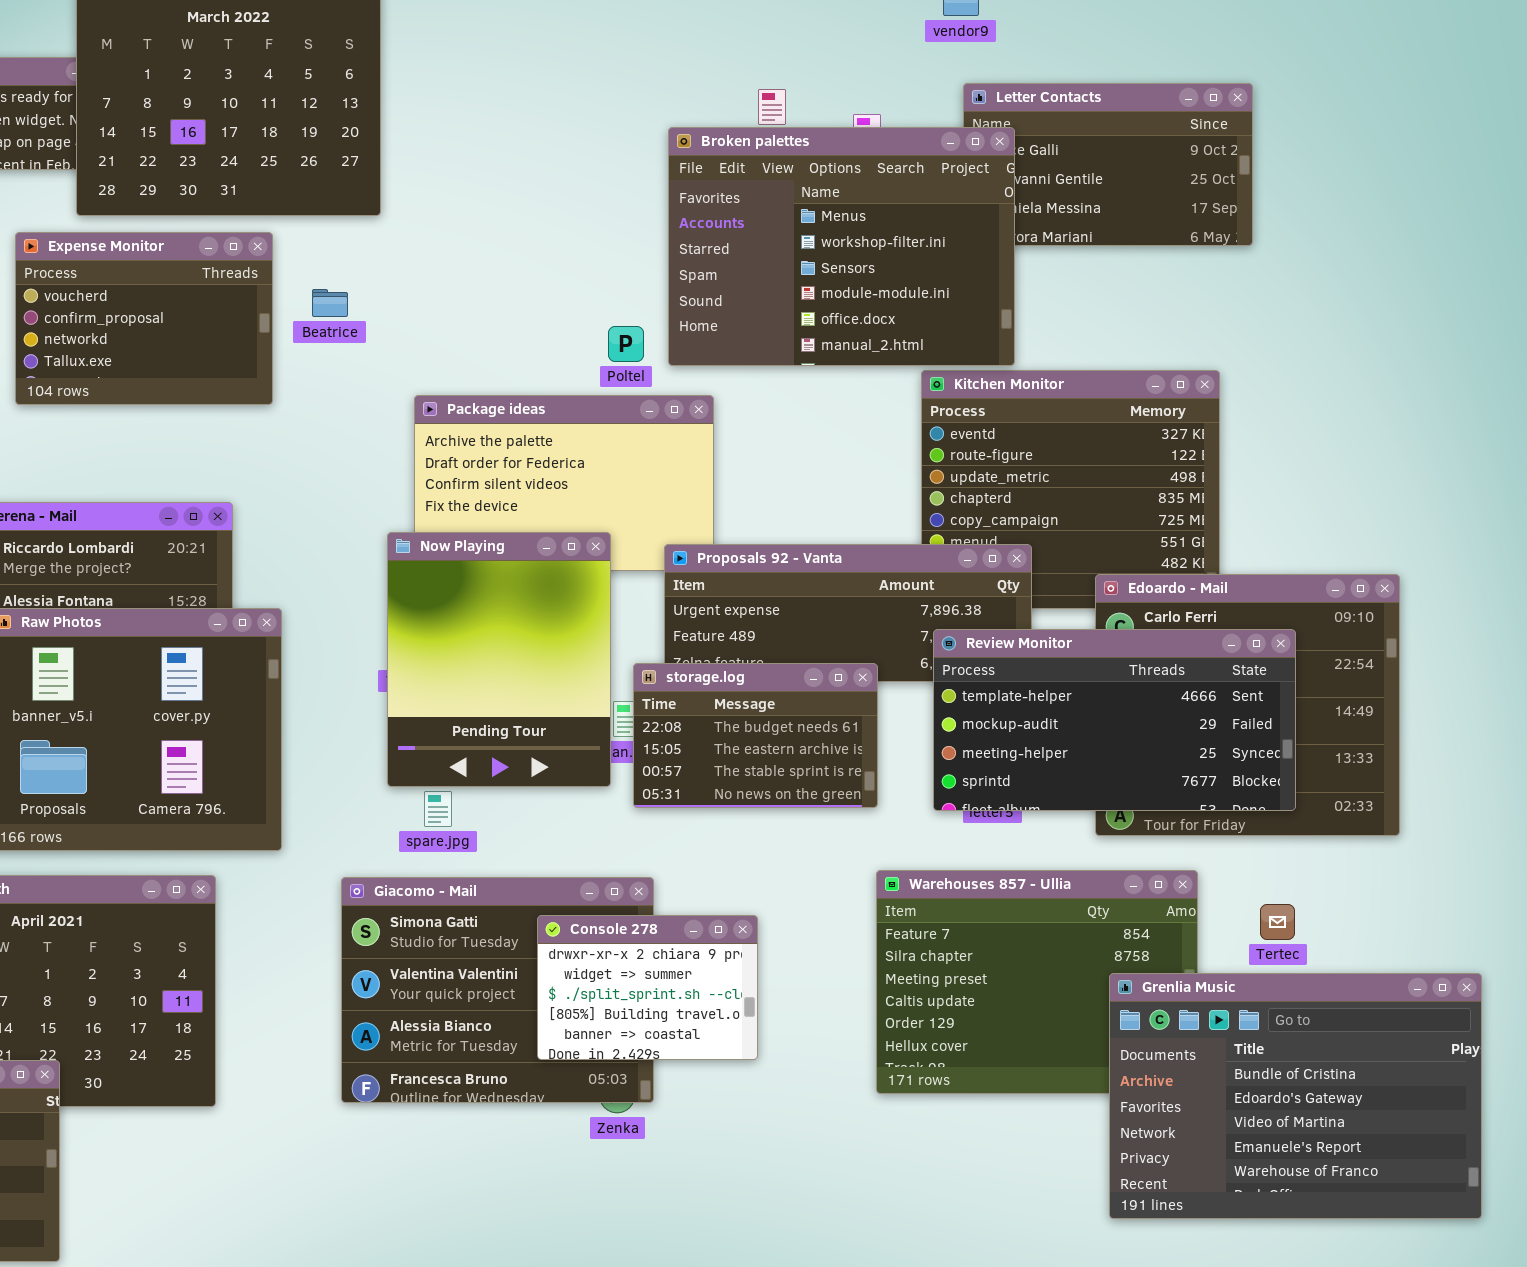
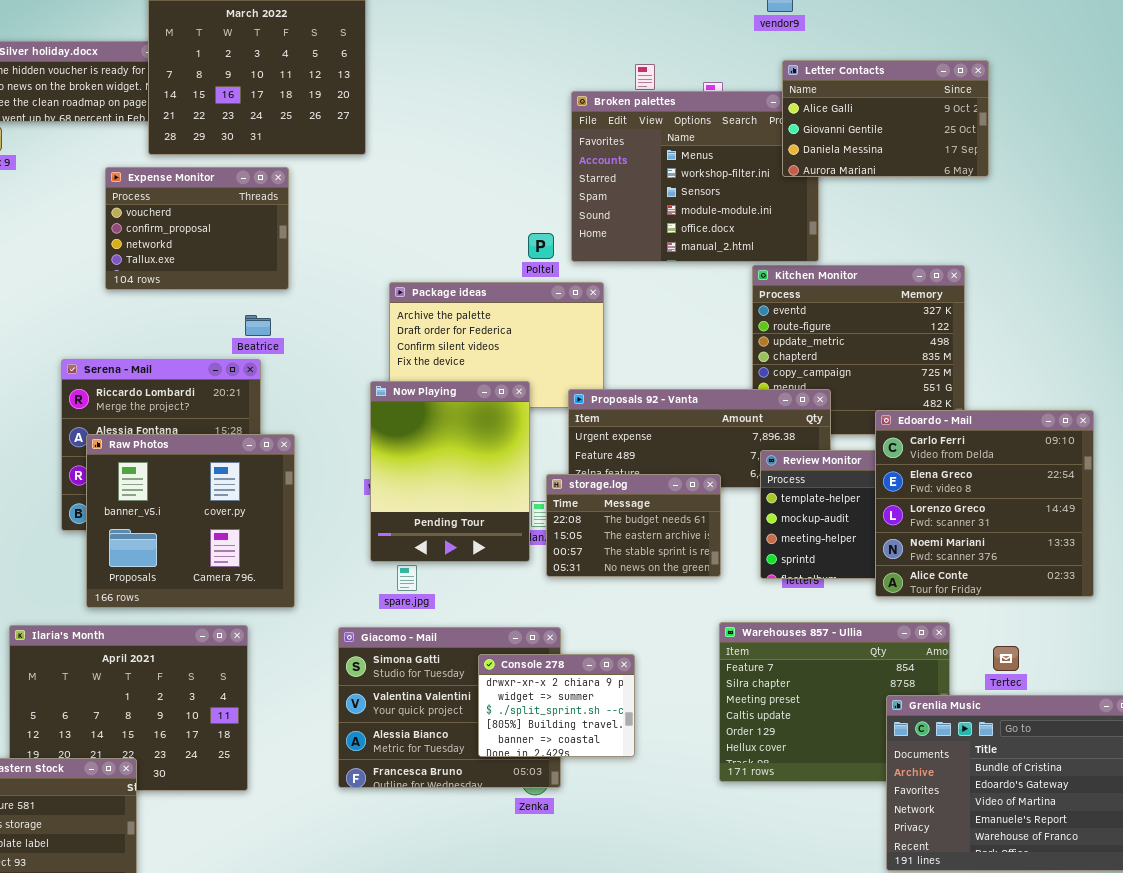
Letter Contacts: [963,83,1253,246] -> [782,60,989,177], raised
Beatrice: [312,289,348,317] -> [245,315,271,336], moved
Edoardo - Mail: [1095,574,1400,836] -> [875,410,1094,597], raised

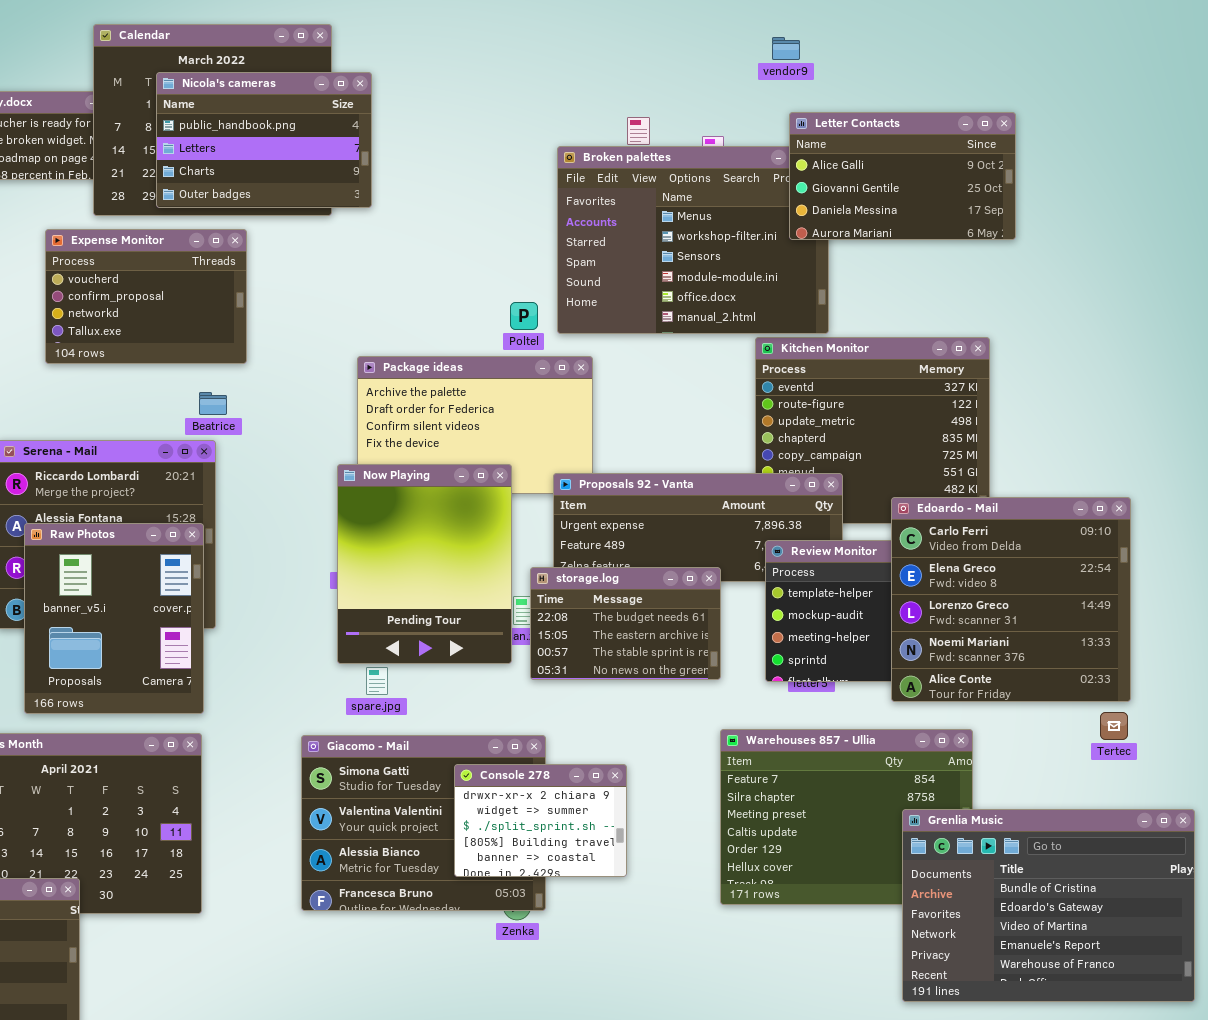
Nicola's cameras: none -> [156,72,372,208], opened
Raw Photos: [86,434,295,608] -> [24,523,204,714], resized
Tertec: [993,646,1019,671] -> [1100,712,1128,740], moved

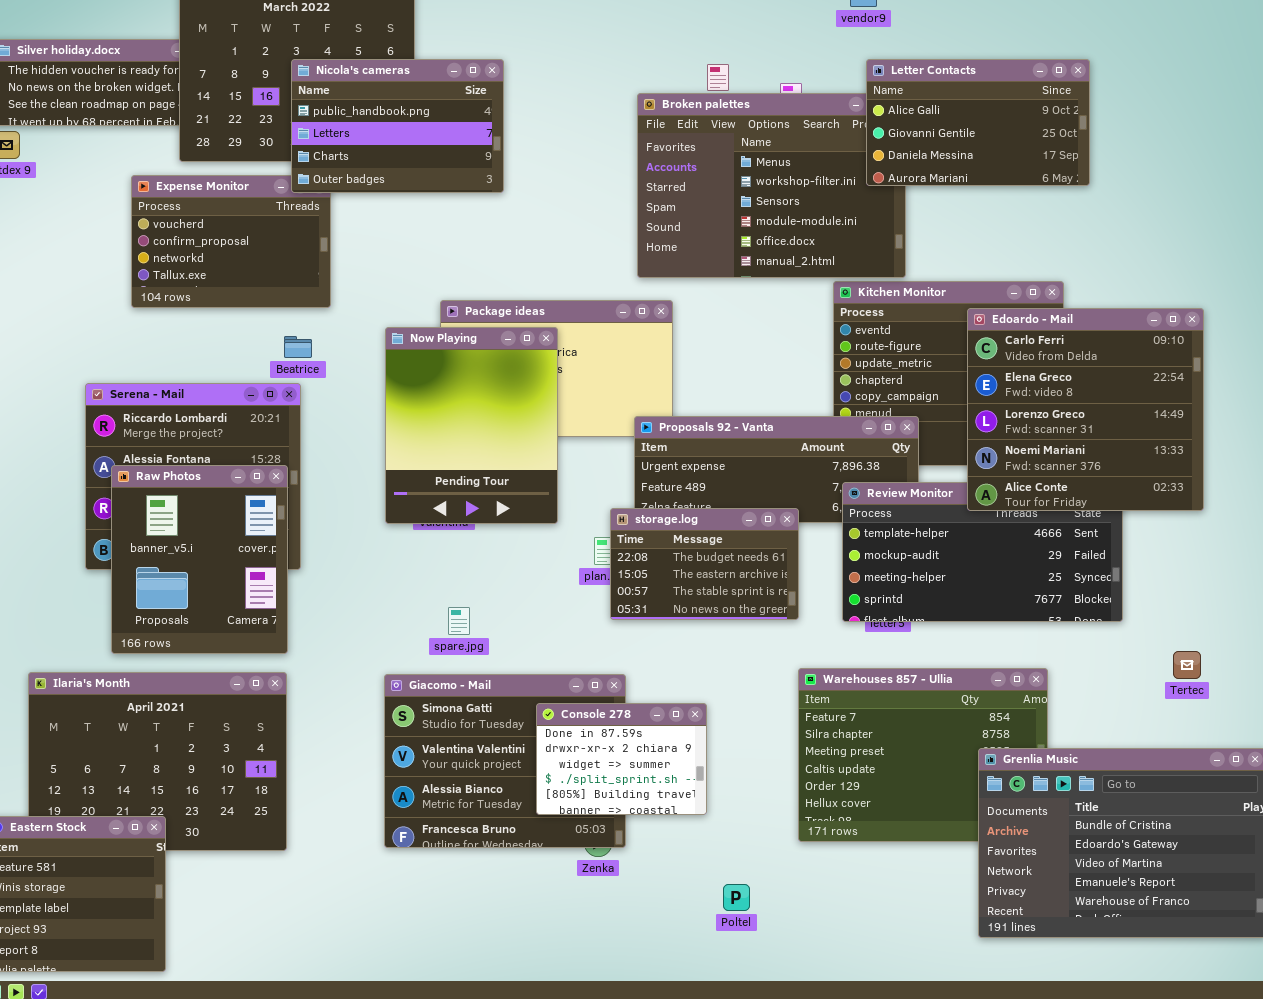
Nicola's cameras: [156,72,372,208] -> [291,59,504,193], moved
Poltel: [510,302,538,330] -> [723,884,750,911], moved
Now Playing: [337,464,512,664] -> [385,327,558,524], moved
Edoardo - Mail: [891,497,1131,702] -> [967,308,1204,511], moved
Console 278: [454,764,627,877] -> [536,703,707,815], scrolled up 1 row

